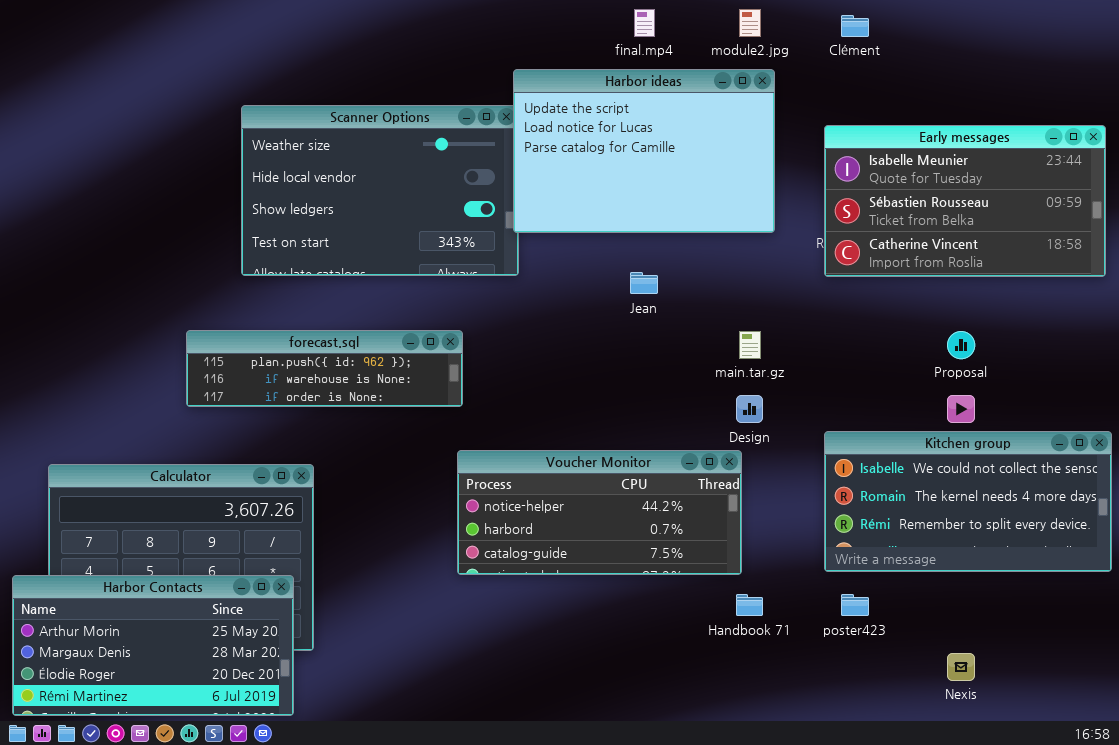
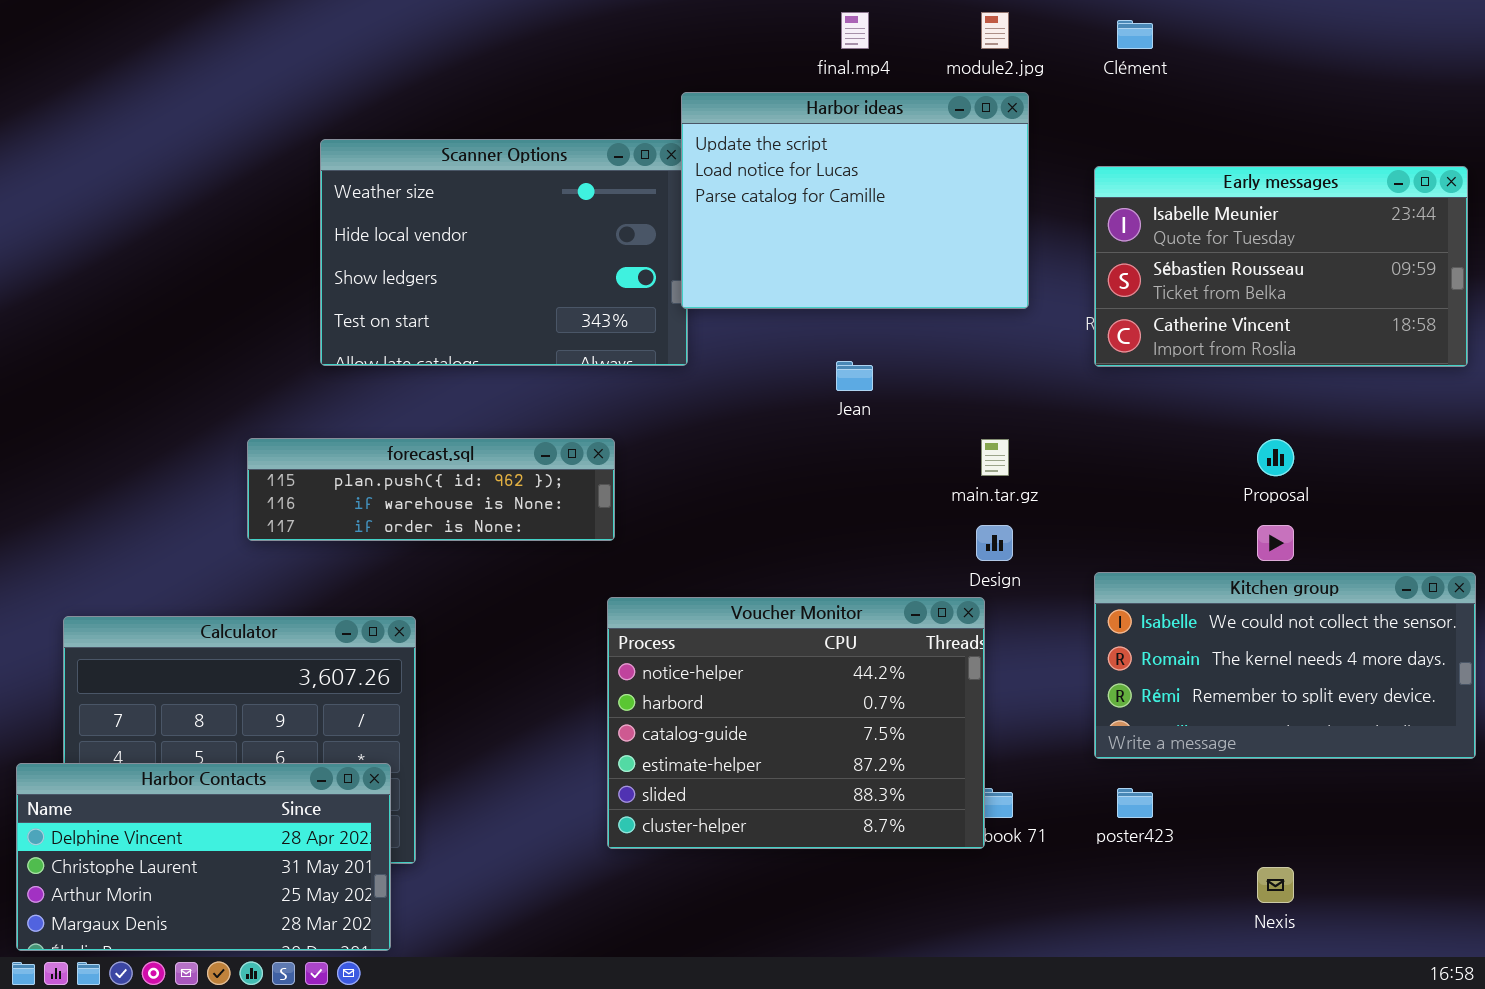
Voucher Monitor: [457,450,742,575] -> [607,597,985,849], resized
Harbor Contacts: [12,575,294,716] -> [16,763,391,951], scrolled up 2 rows

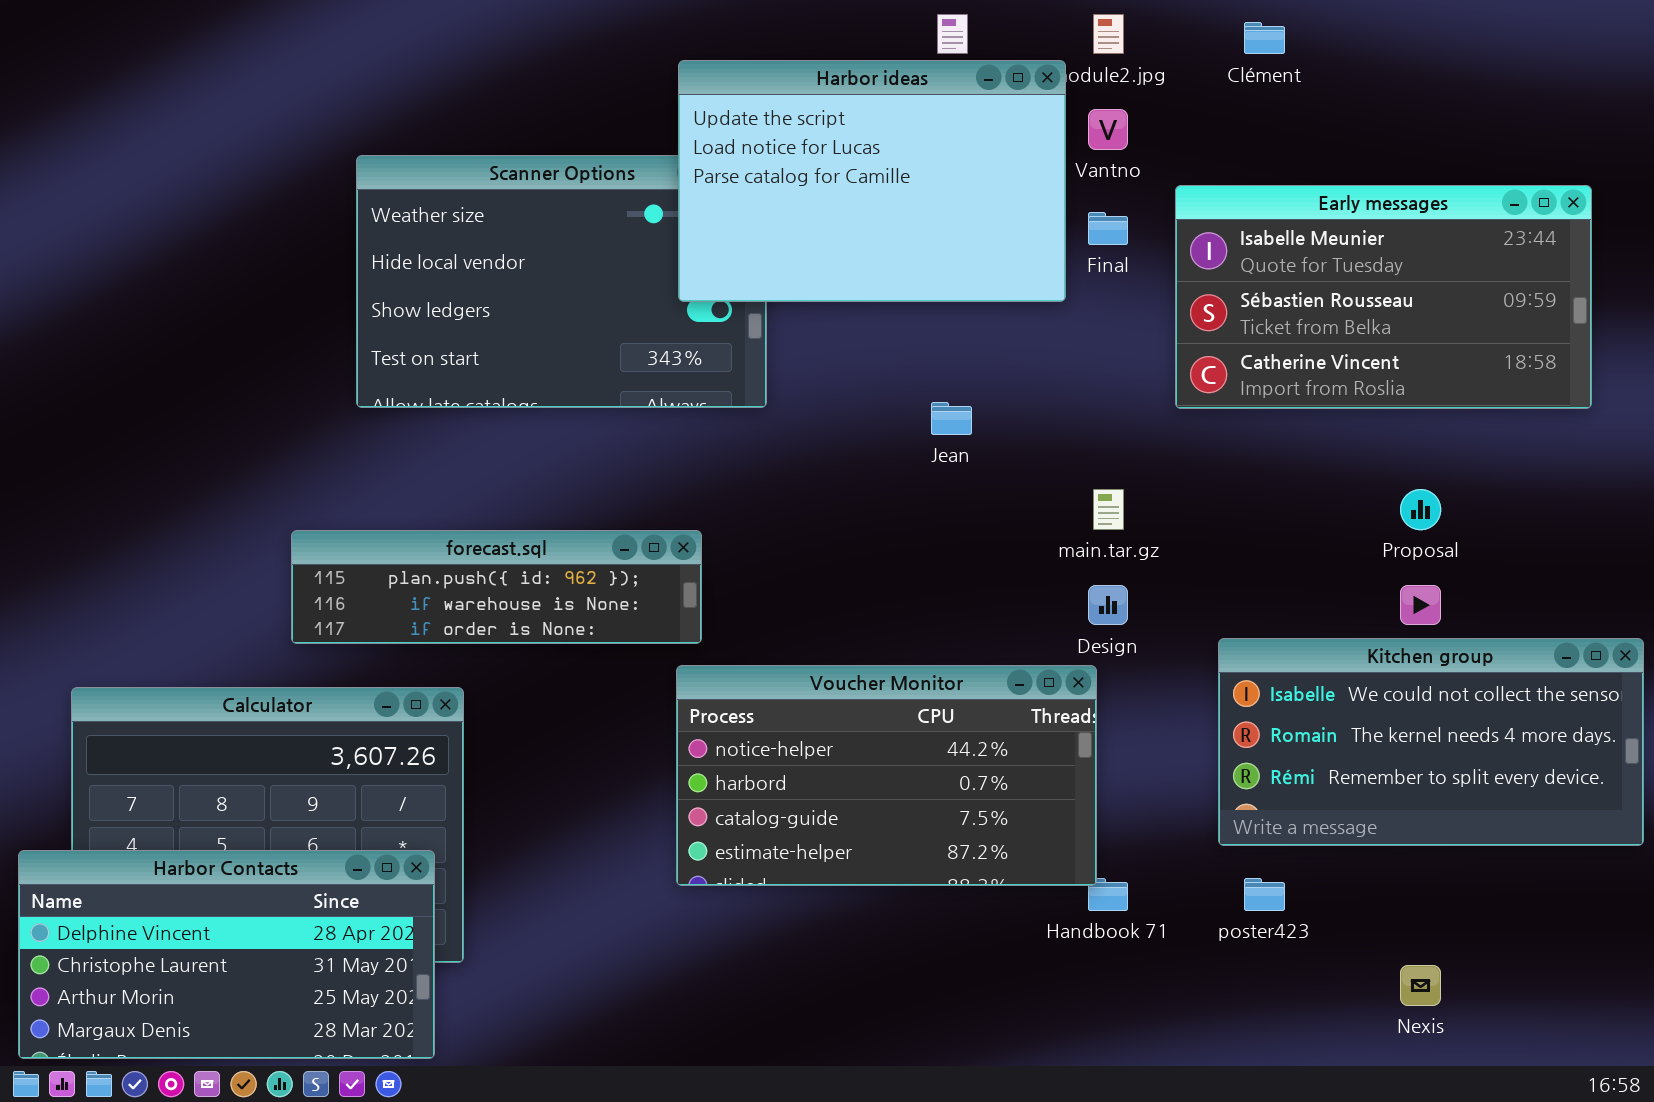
Harbor ideas: [681,92,1029,309] -> [678,60,1066,302], moved
Early messages: [1094,166,1468,367] -> [1175,185,1592,409], moved
forecast.sql: [247,438,615,541] -> [291,530,702,644], moved
Voucher Monitor: [607,597,985,849] -> [676,665,1097,886], resized

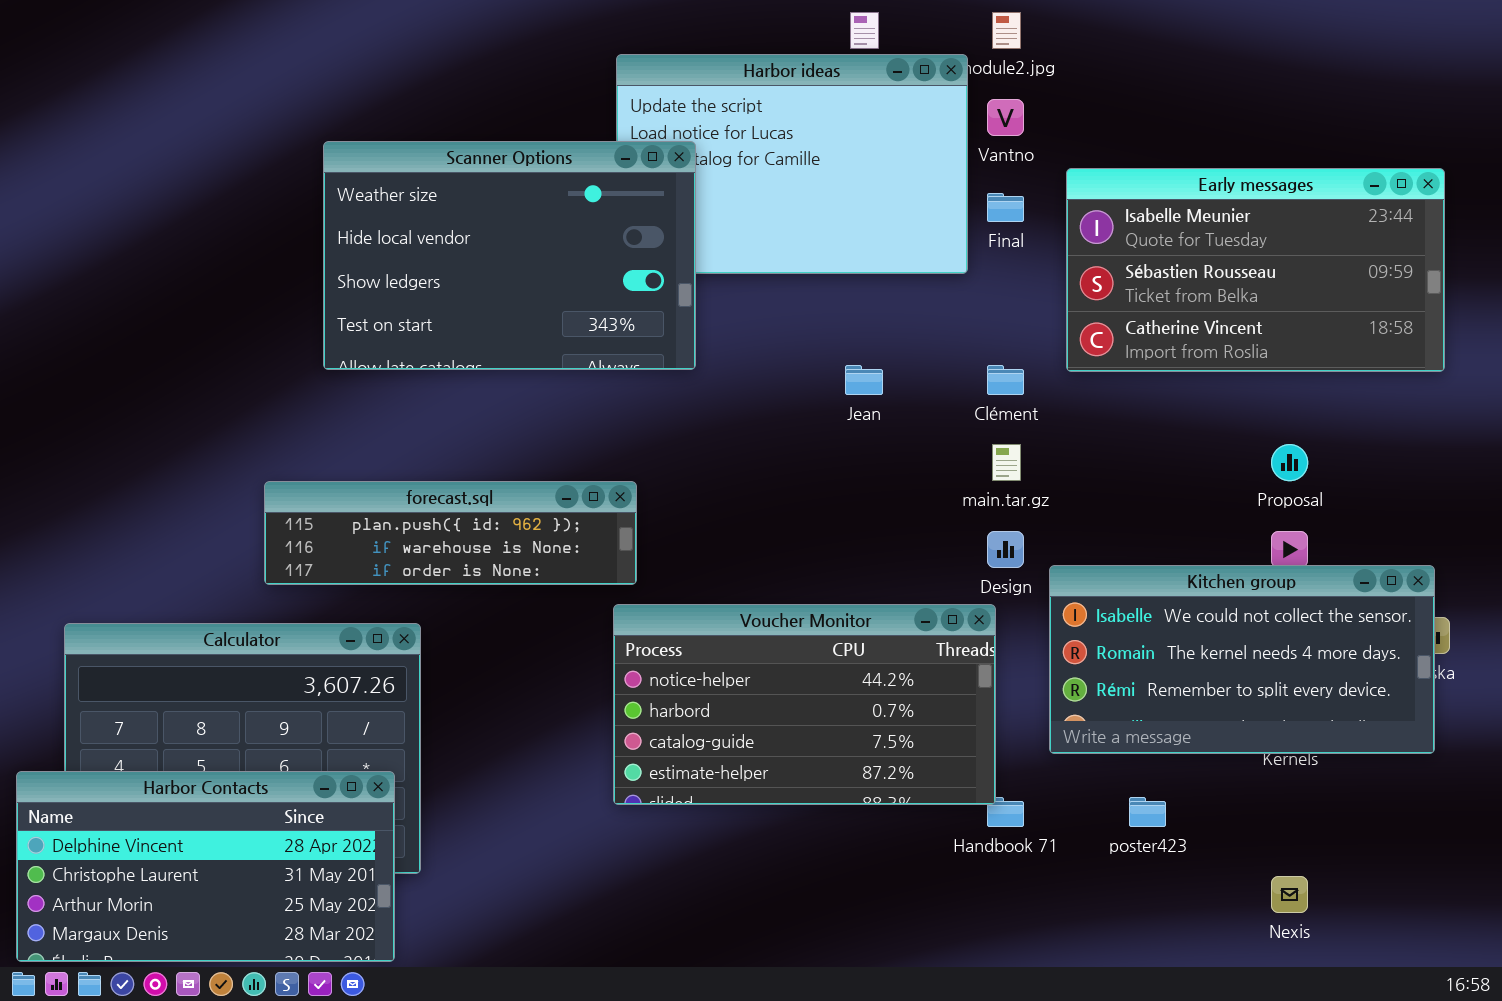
Clément: [1244,22,1285,54] -> [987,365,1024,395], moved
Scanner Options: [356,155,767,408] -> [323,141,696,370], raised
Kitchen group: [1218,638,1644,846] -> [1049,565,1435,754], moved

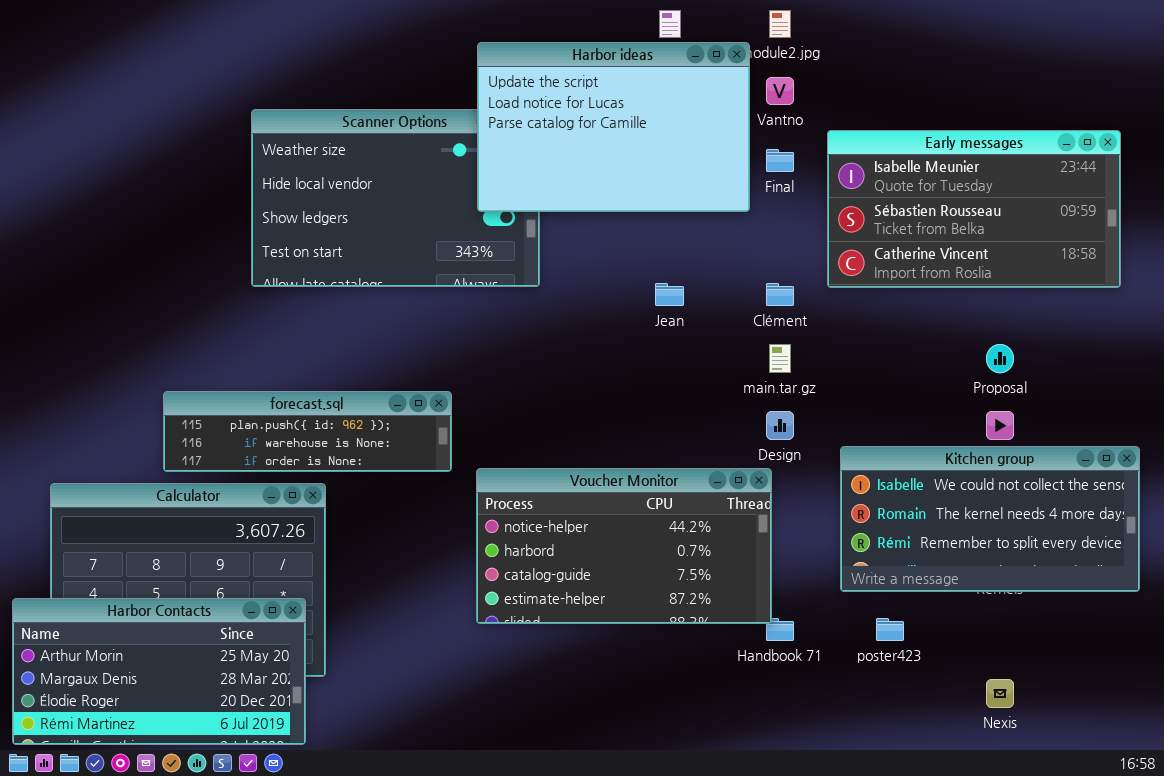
Harbor ideas: [616,54,968,274] -> [477,42,750,212], raised
forecast.sql: [264,481,637,585] -> [163,391,452,472], moved
Kitchen group: [1049,565,1435,754] -> [840,446,1140,592], moved
Harbor Contacts: [16,771,395,962] -> [12,598,306,745], scrolled down 2 rows

